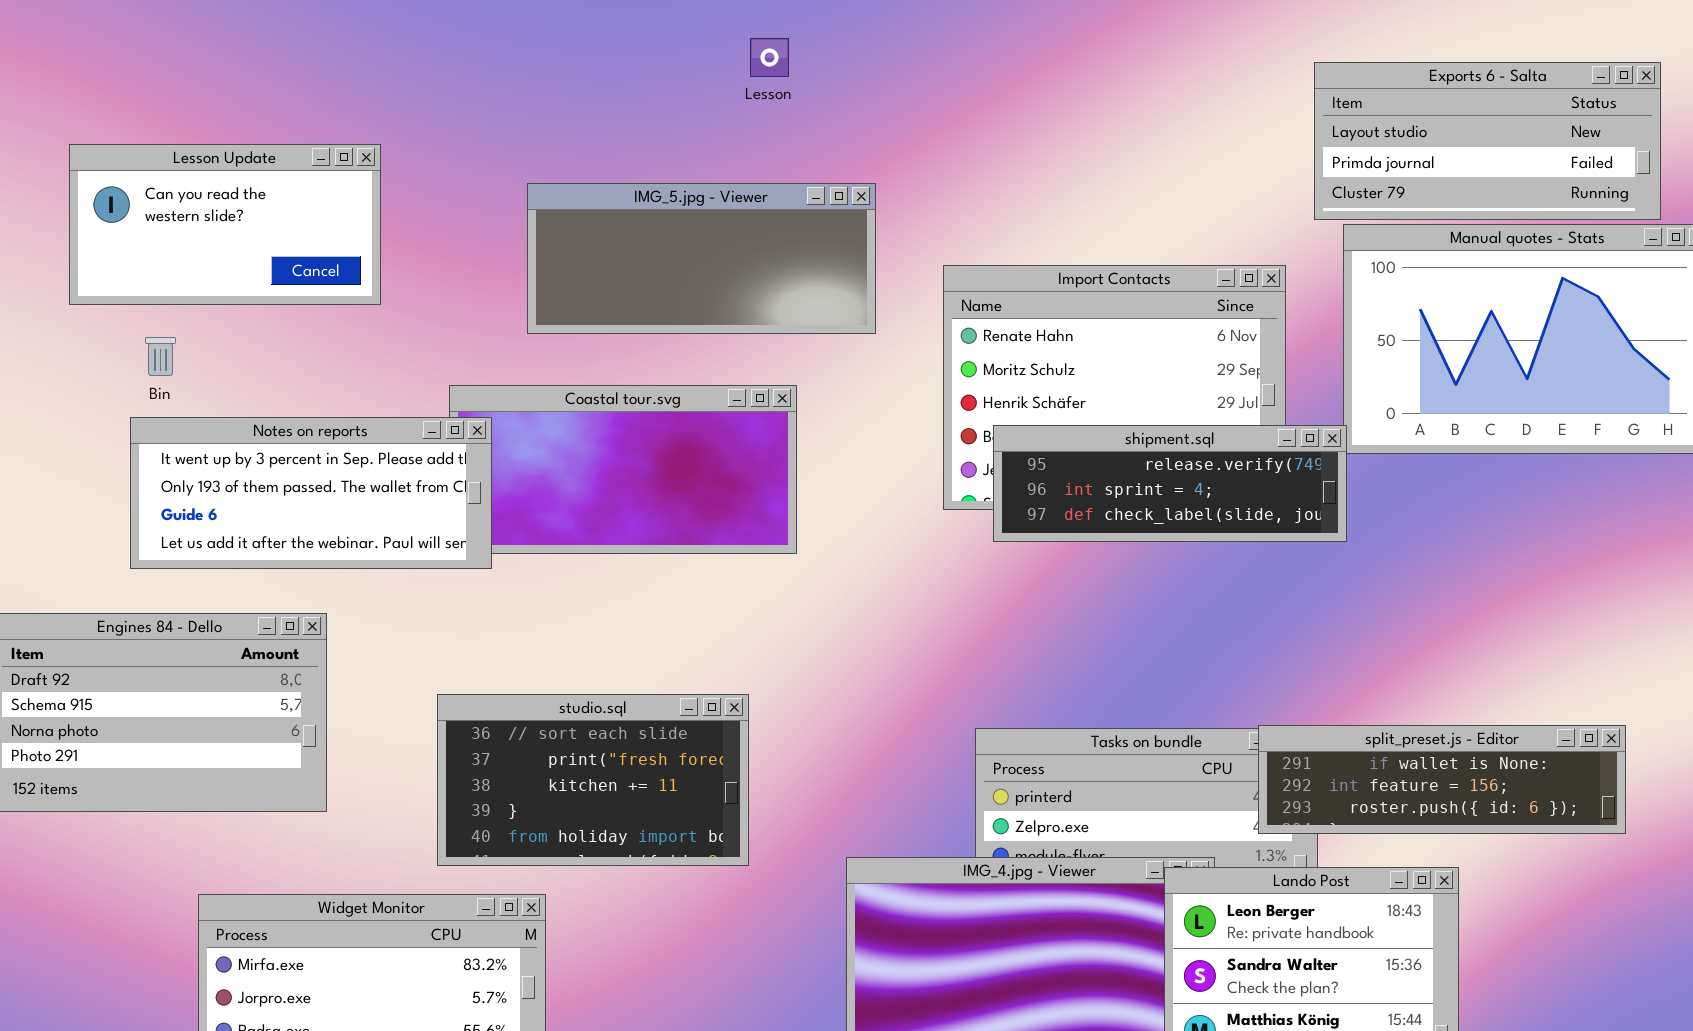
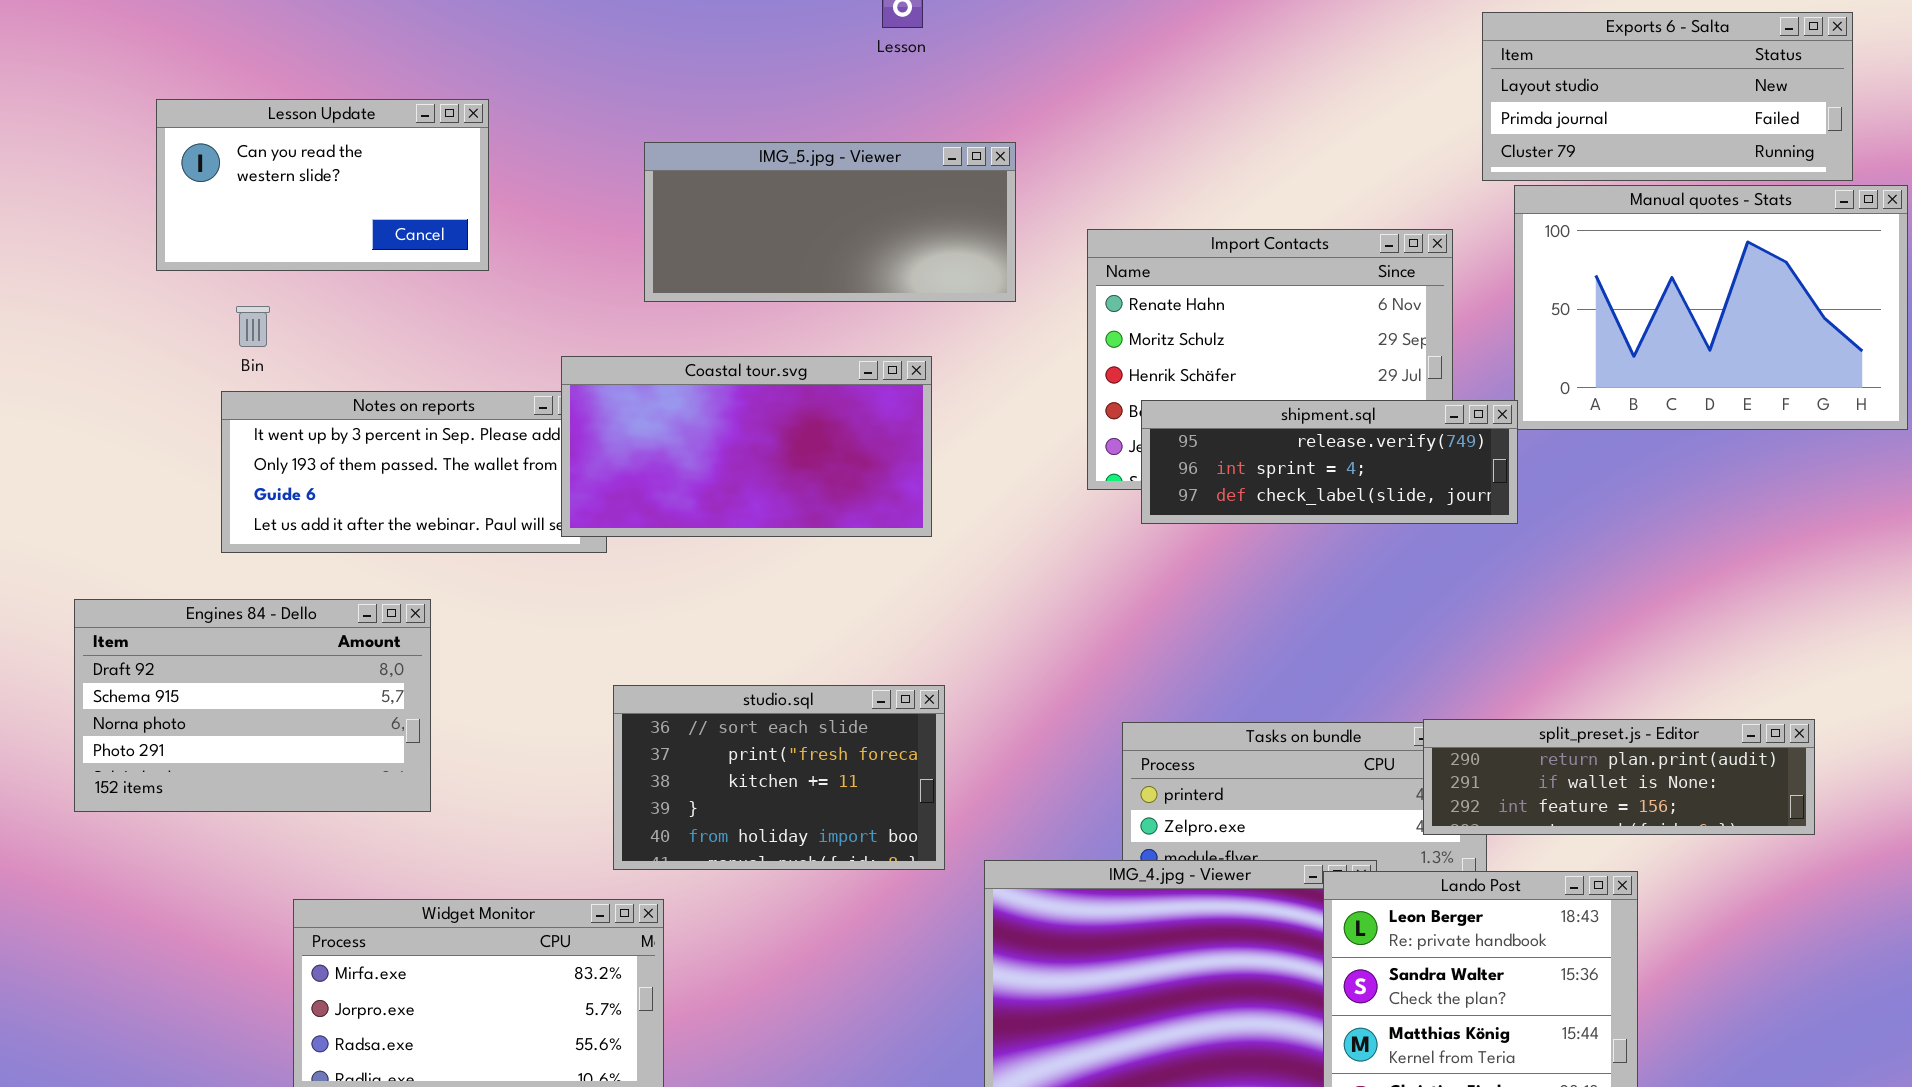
Coastal tour.svg: [449,385,797,554] -> [561,356,932,537], raised
studio.sql: [437,694,749,866] -> [613,685,945,870], moved
split_preset.js - Editor: [1258,725,1626,834] -> [1423,719,1815,835], scrolled up 1 row

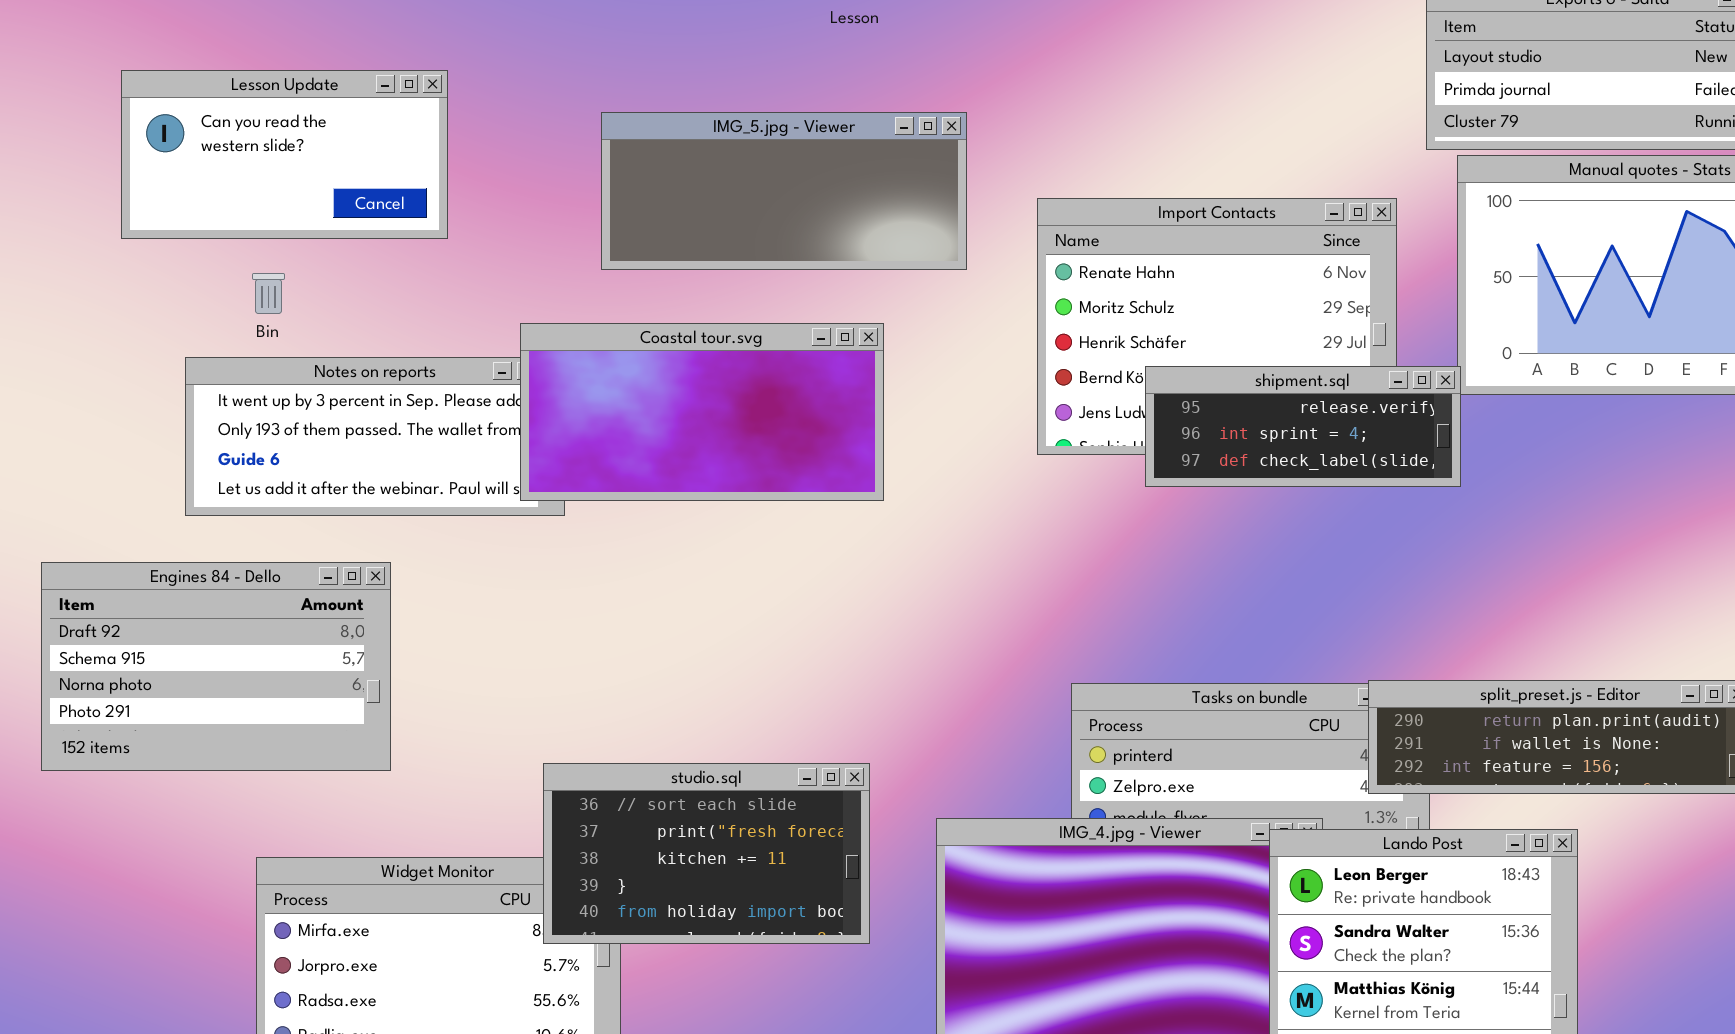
Bin: [236,306,270,347] -> [252,273,285,314], moved
shipment.sql: [1141,400,1518,524] -> [1145,366,1461,487], resized
studio.sql: [613,685,945,870] -> [543,763,870,944], moved

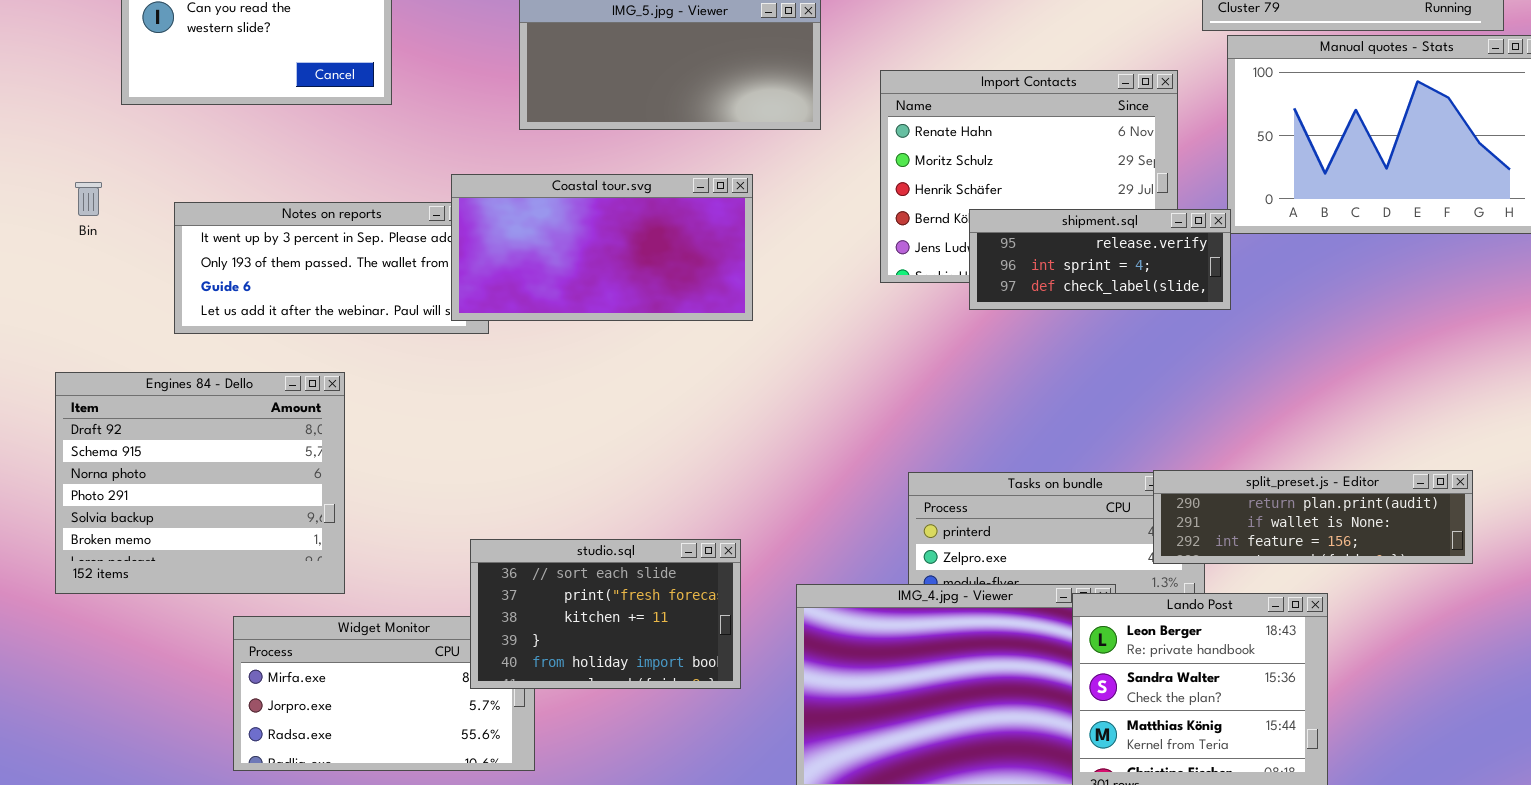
Bin: [252,273,285,314] -> [75,182,102,216], moved
Engines 84 - Dello: [41,562,391,771] -> [55,372,345,594], resized

